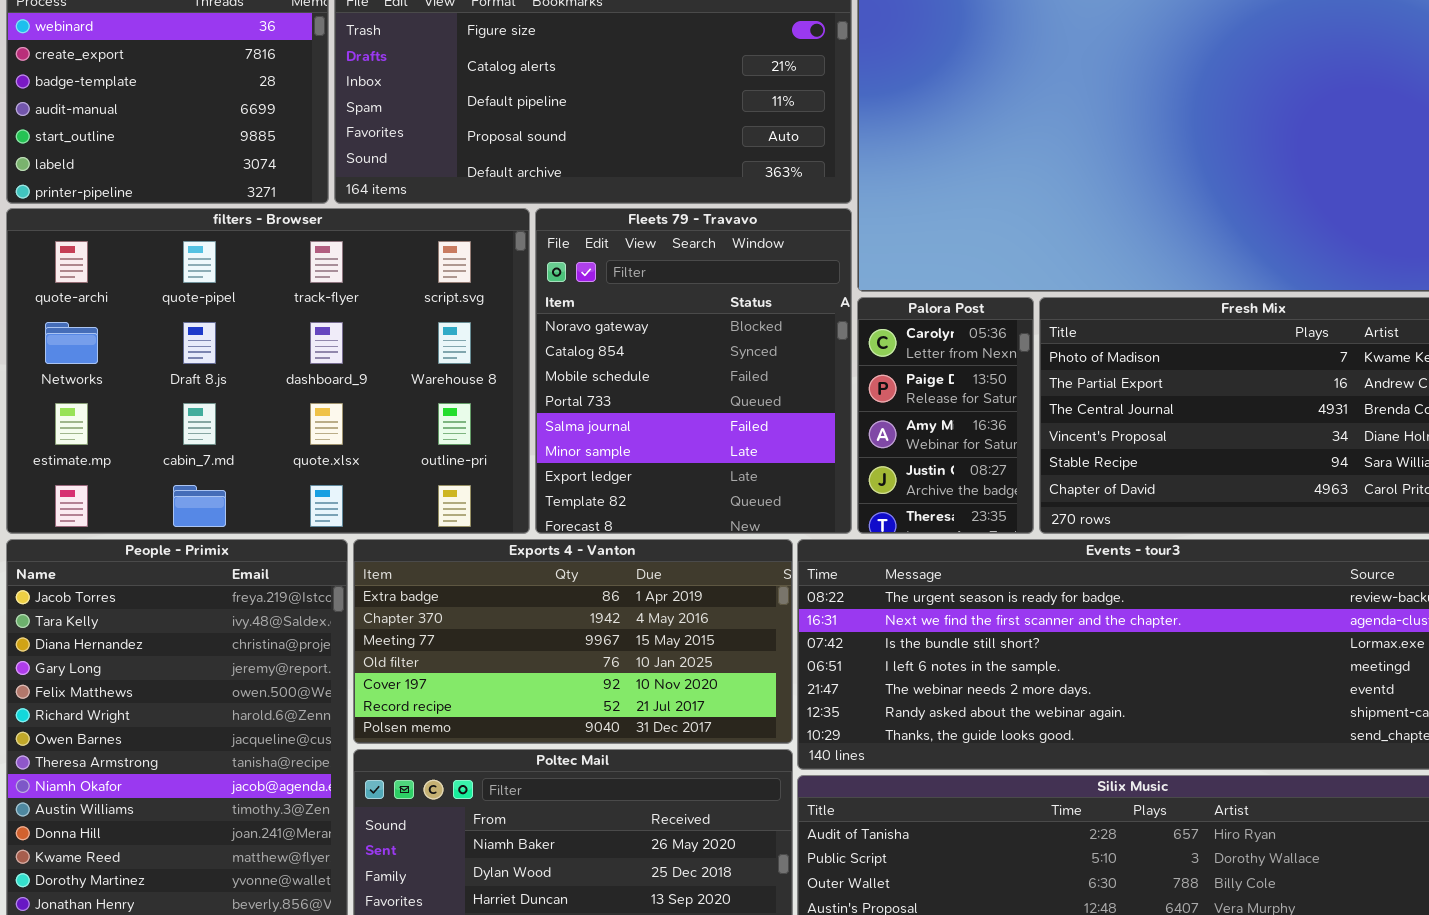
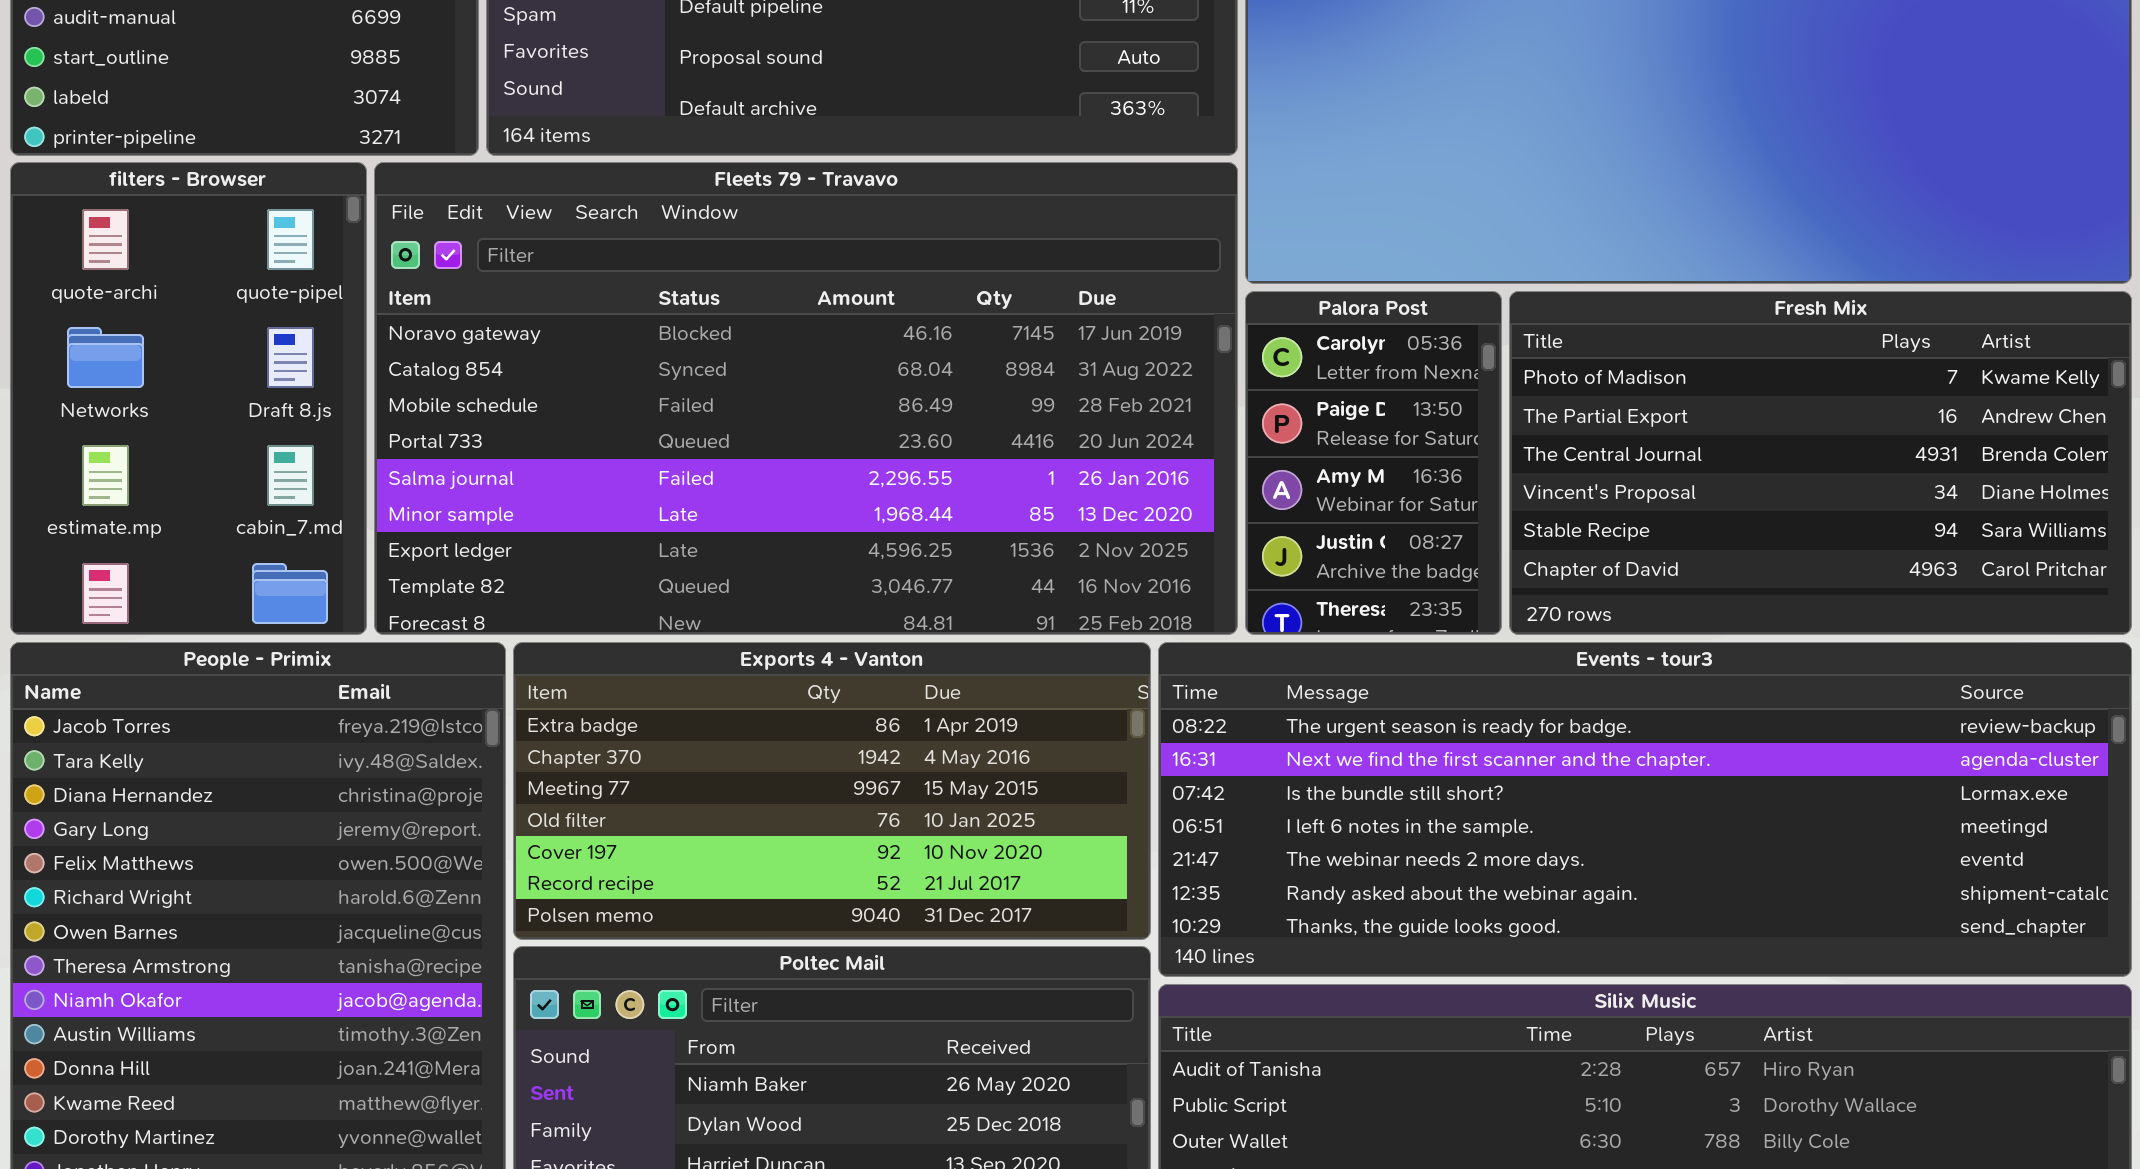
filters - Browser: [6,208,530,534] -> [10,162,367,635], resized
Fleets 79 - Travavo: [535,208,852,534] -> [374,162,1238,635], resized

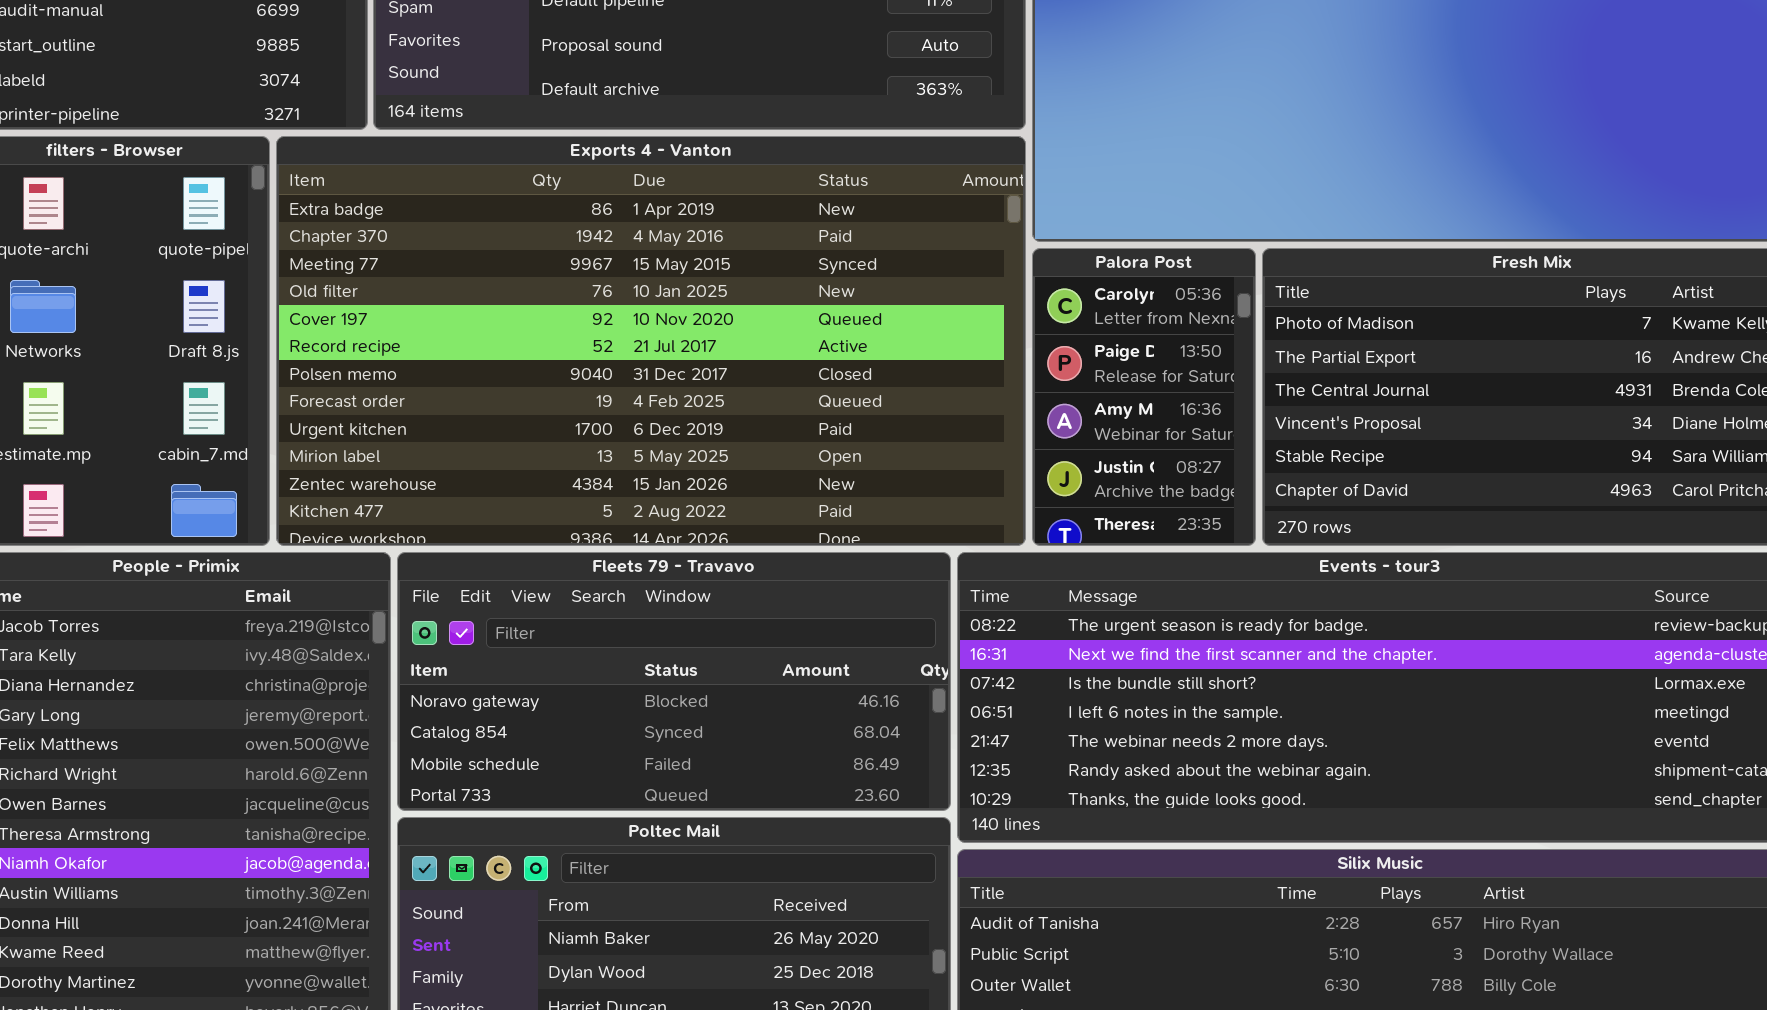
Fleets 79 - Travavo: [374,162,1238,635] -> [397,552,951,811], moved, resized
Exports 4 - Vanton: [513,642,1151,940] -> [276,136,1026,546], moved, resized

